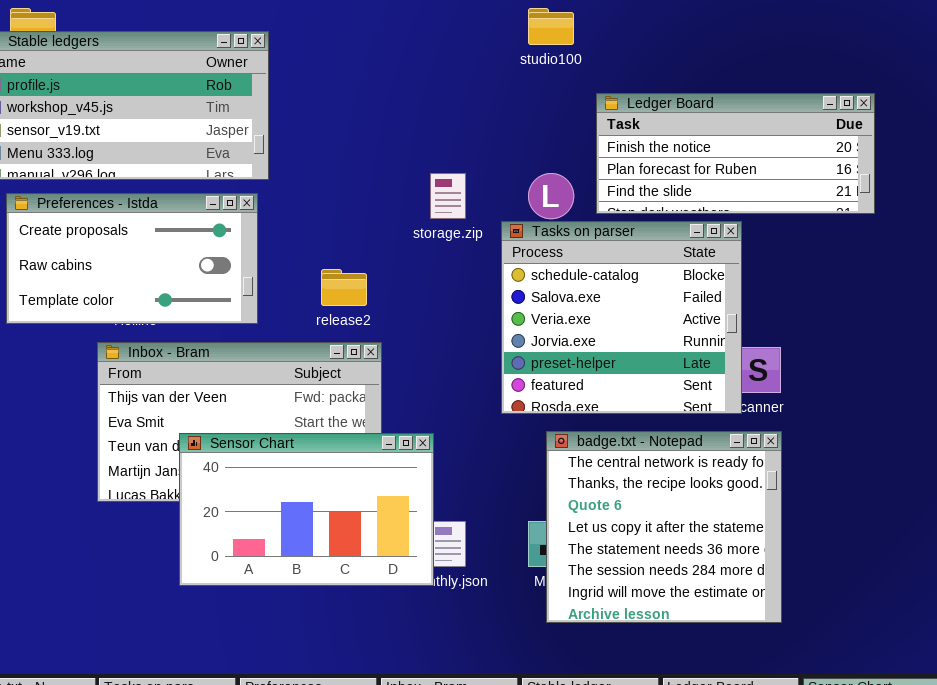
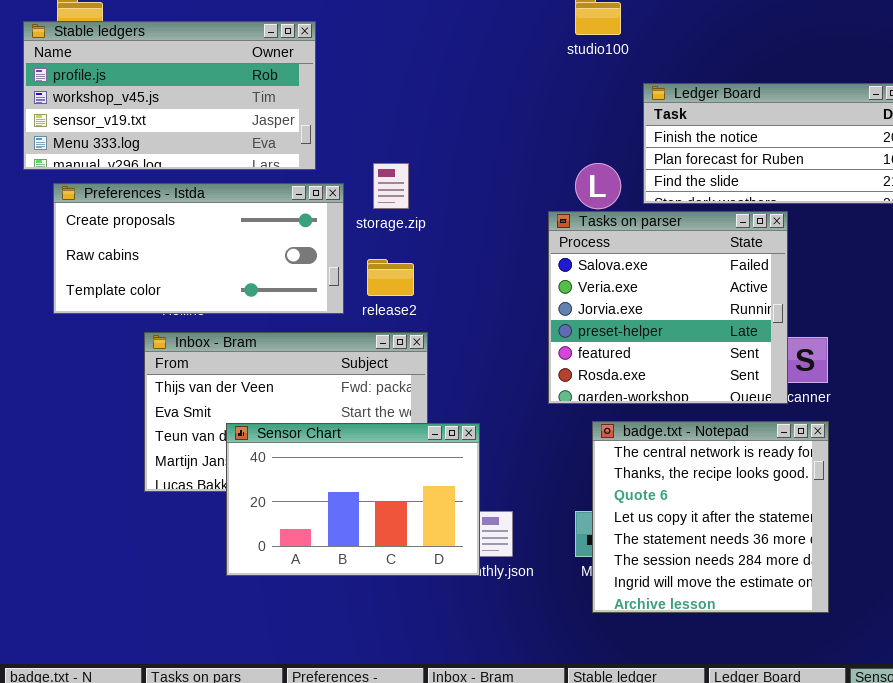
storage.zip: [430,173,466,219] -> [373,163,409,209], moved
Preferences - Istda: [6,193,258,324] -> [53,183,344,314], resized
Tasks on parser: [501,221,742,414] -> [548,211,788,404], scrolled down 1 row

